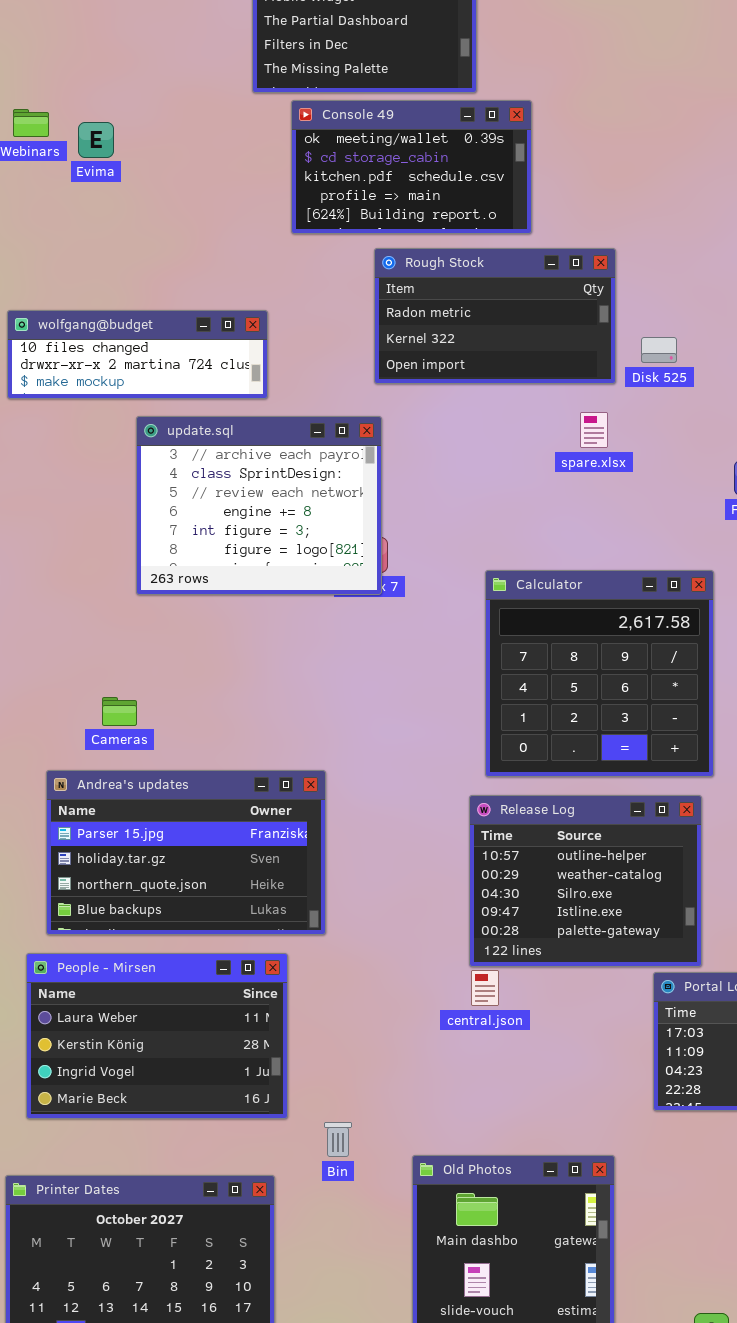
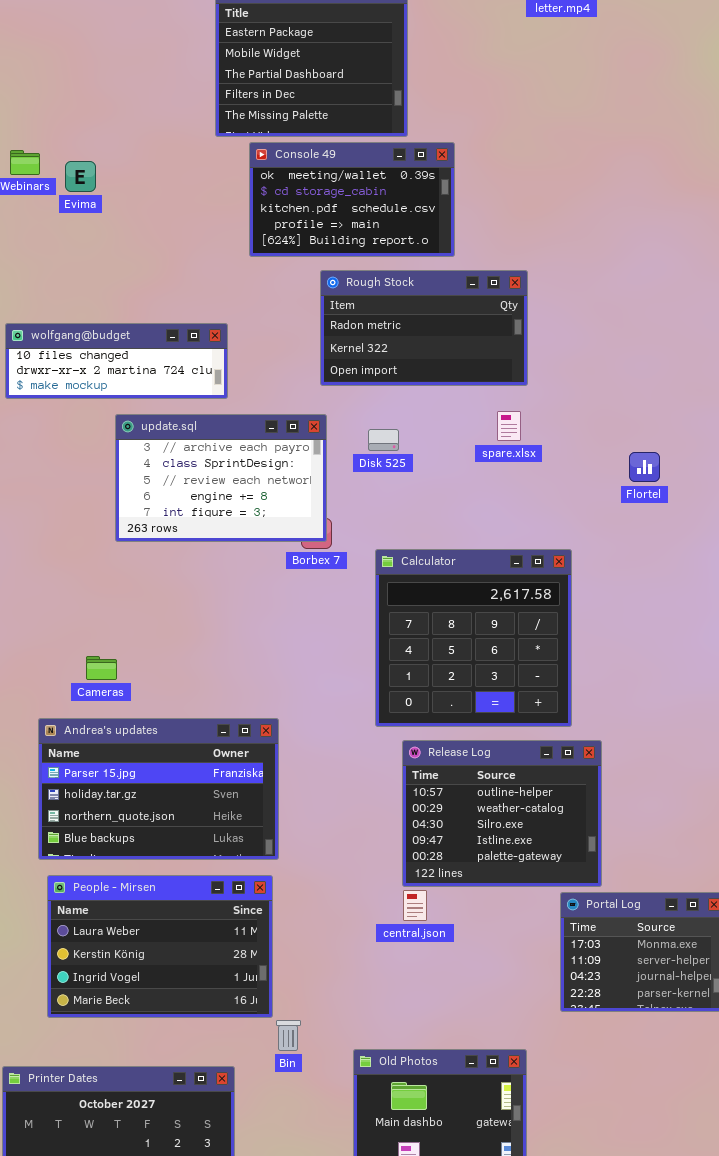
Disk 525: [641,337,677,363] -> [368,429,399,451], moved
update.sql: [136,416,382,595] -> [115,414,327,542], resized
Calculator: [485,570,714,777] -> [375,549,572,727], moved
People - Mirsen: [26,953,288,1119] -> [47,875,273,1018], moved

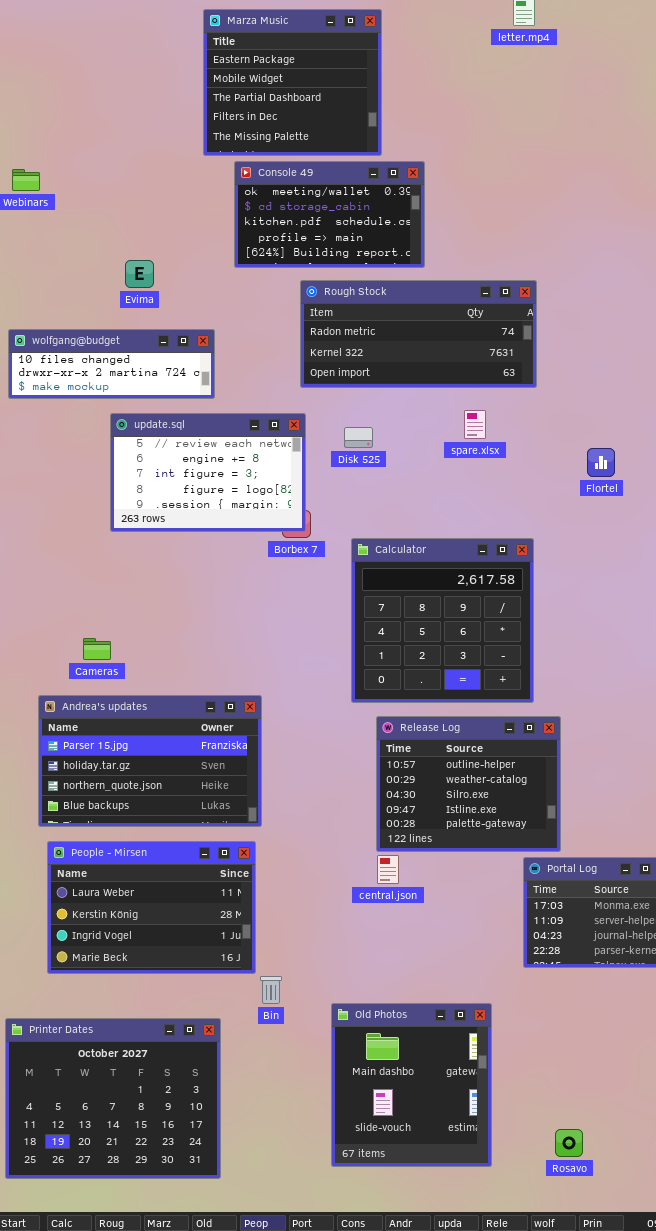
Evima: [65,161,96,192] -> [125,260,154,288], moved
Rough Stock: [320,270,528,386] -> [300,280,537,388], resized
update.sql: [115,414,327,542] -> [110,413,306,532], scrolled down 2 rows

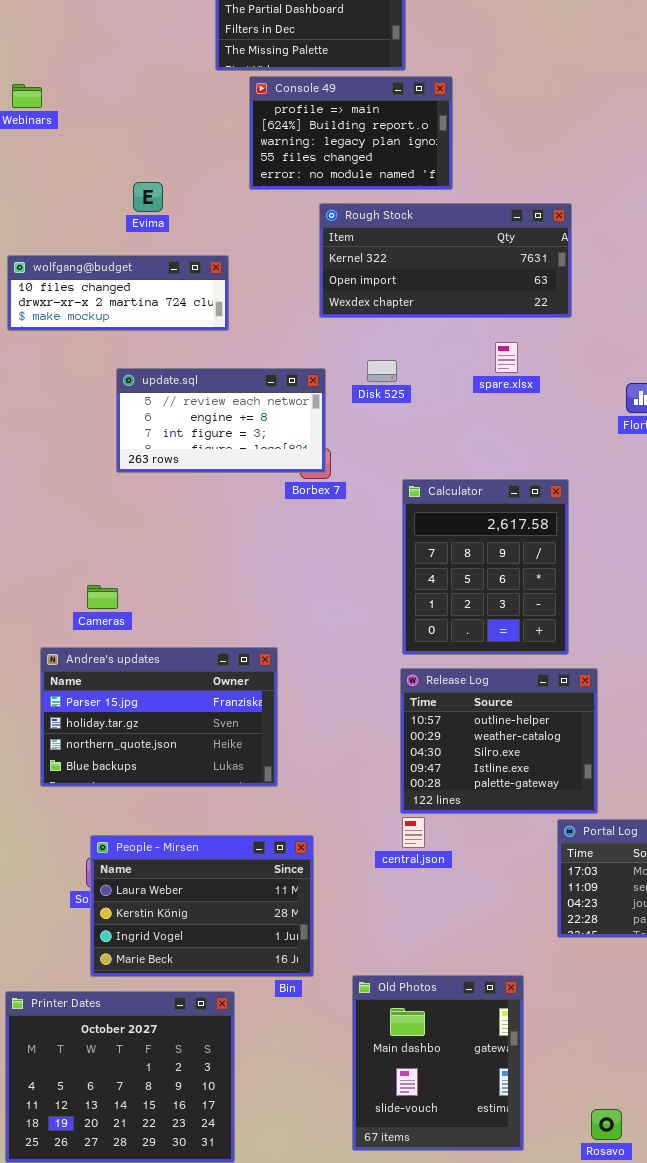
Console 49: [234,161,425,268] -> [249,76,453,190], scrolled down 3 rows
Rough Stock: [300,280,537,388] -> [319,203,572,318], scrolled down 1 row
update.sql: [110,413,306,532] -> [116,368,326,473], resized
Calculator: [351,538,534,703] -> [402,479,569,655], resized
People - Mirsen: [47,841,256,974] -> [90,835,314,977], moved

